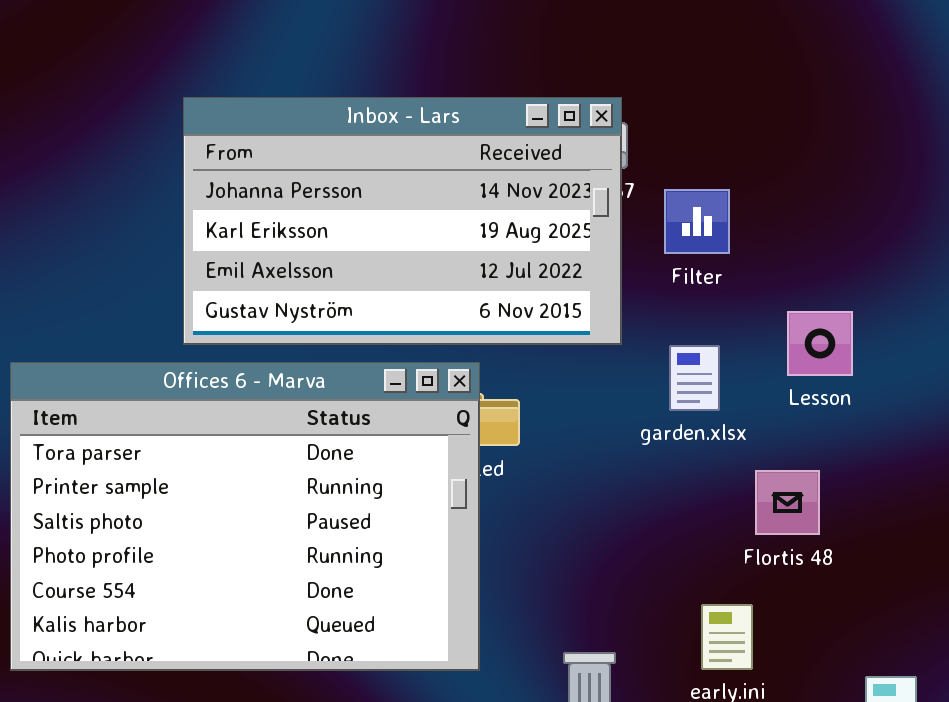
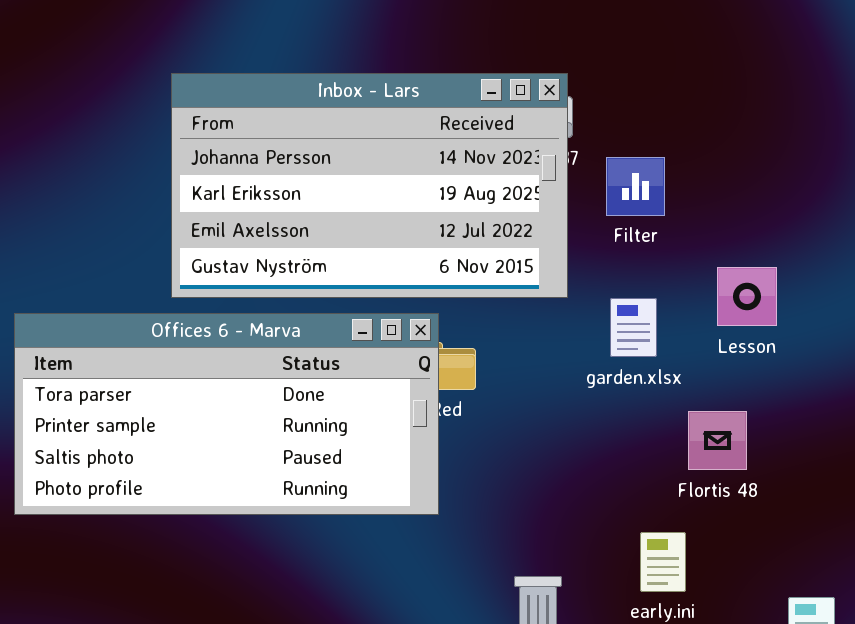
Offices 6 - Marva: [10,362,480,671] -> [14,313,439,515], resized

